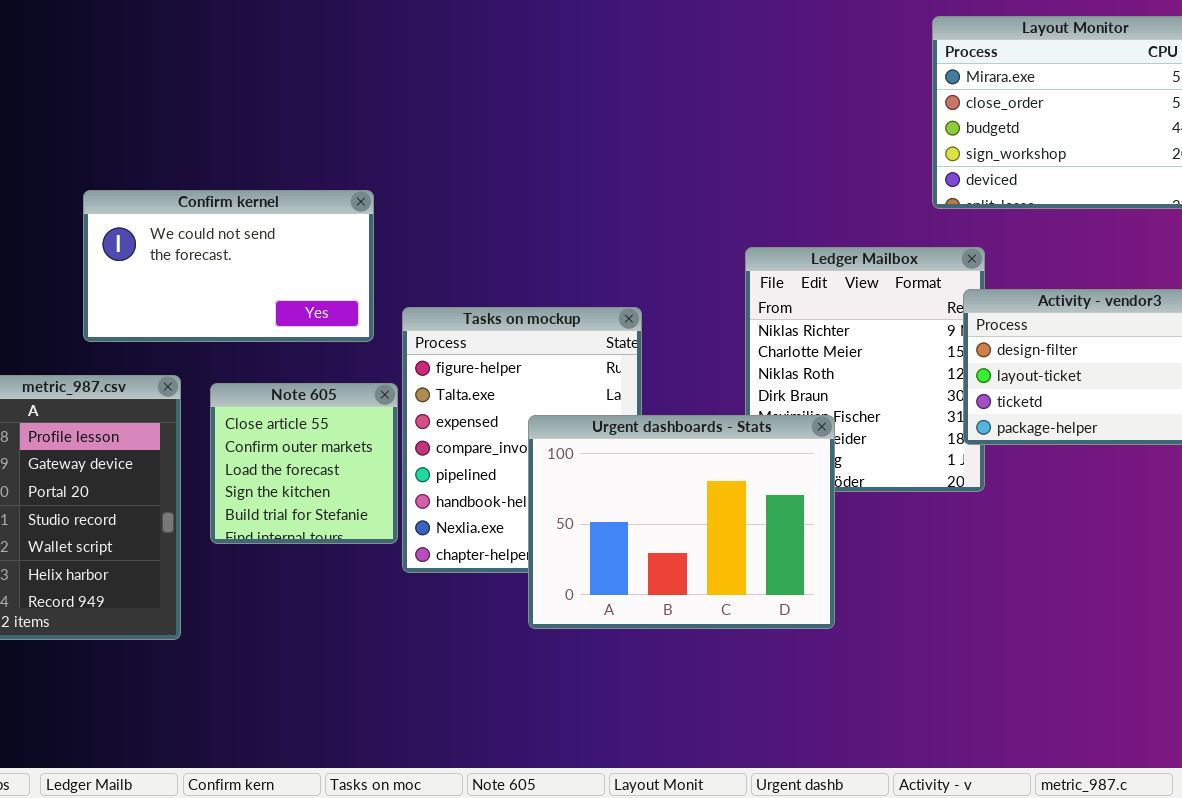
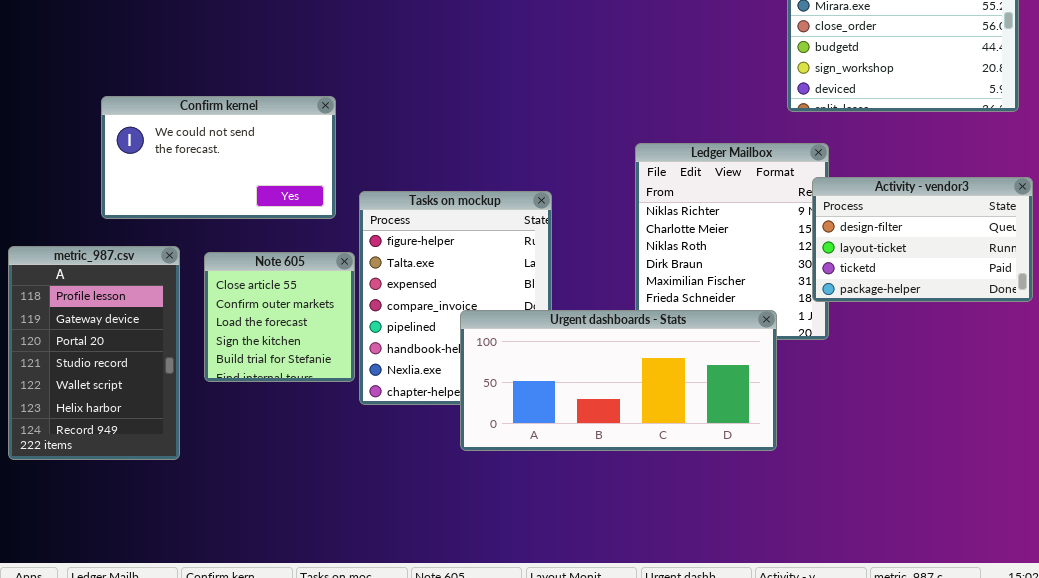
Urgent dashboards - Stats: [528,415,835,629] -> [460,310,777,451], resized

